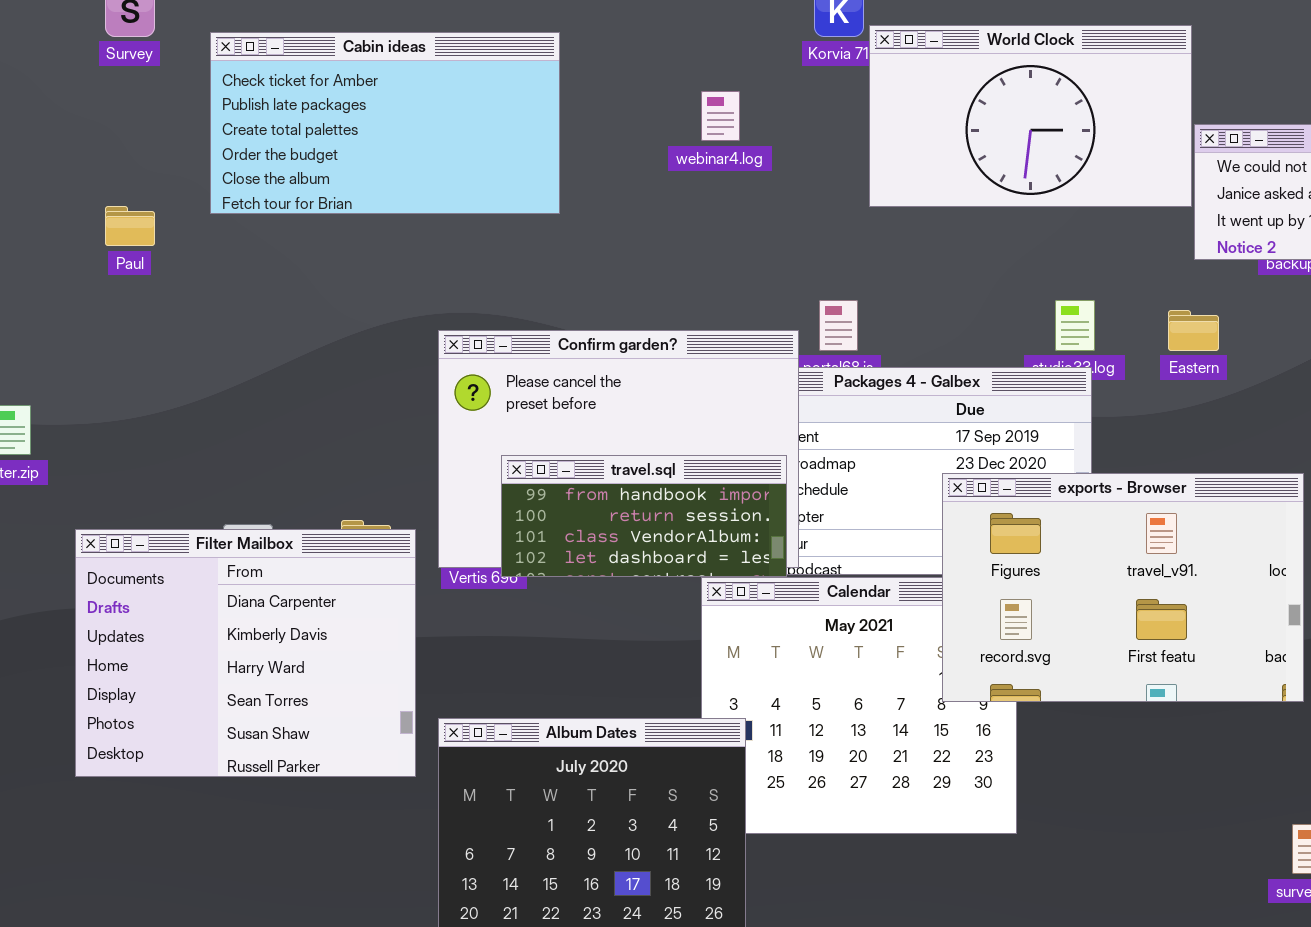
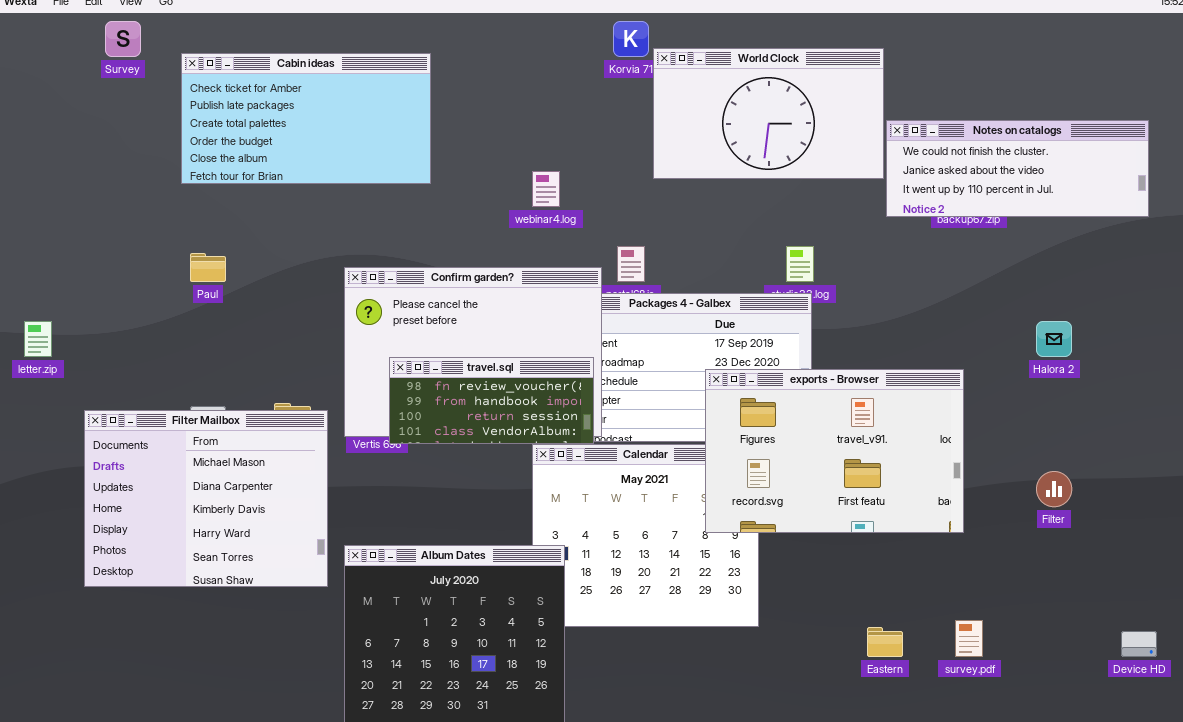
webinar4.log: [701,91,740,141] -> [532,171,560,207], moved
Paul: [105,206,155,246] -> [190,253,226,282], moved
Eastern: [1168,310,1219,351] -> [867,627,903,657], moved
travel.sql: [501,455,787,577] -> [389,357,594,444], scrolled up 1 row
Filter Mailbox: [75,529,416,777] -> [84,410,328,587], scrolled up 1 row

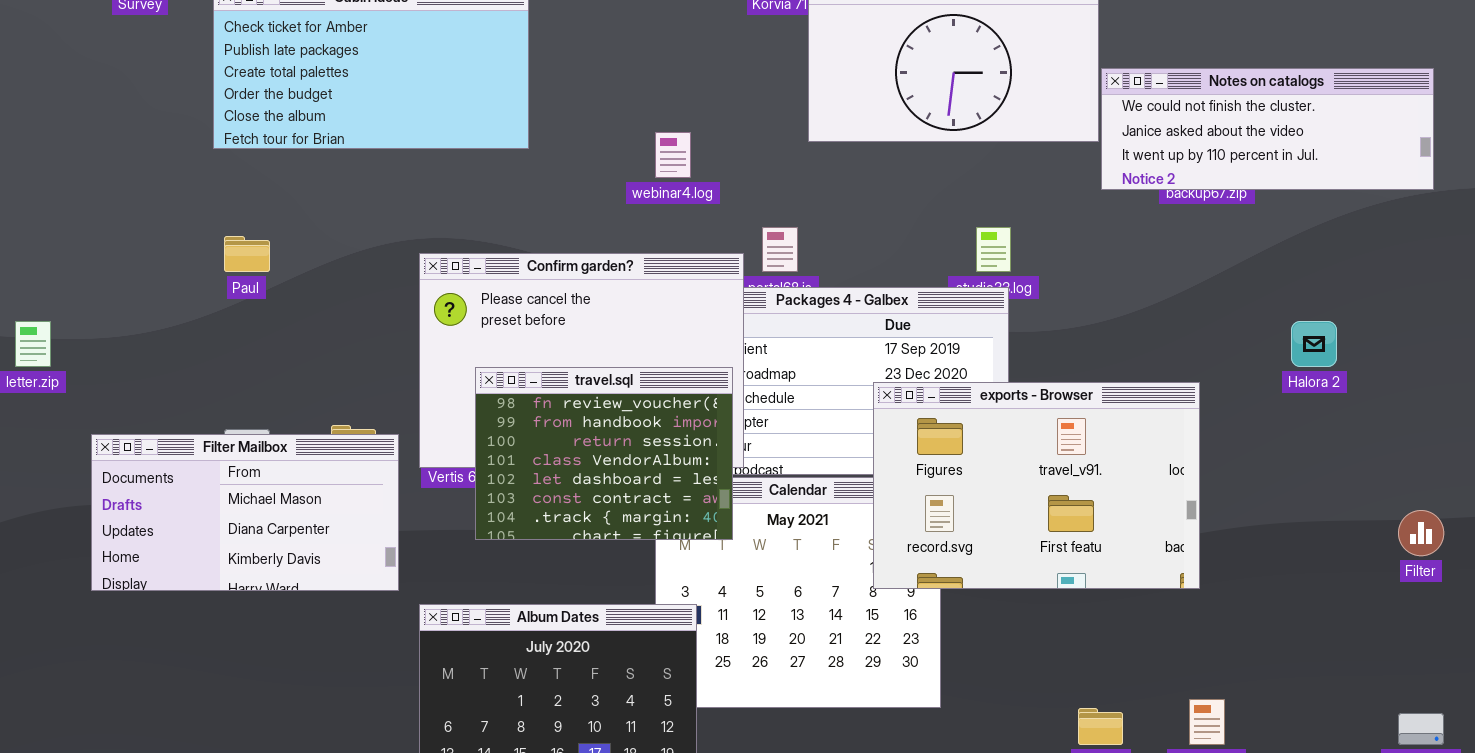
travel.sql: [389,357,594,444] -> [475,367,733,540], resized
Filter Mailbox: [84,410,328,587] -> [91,434,399,591], resized
Filter: [1036,471,1072,507] -> [1398,510,1444,556], moved

